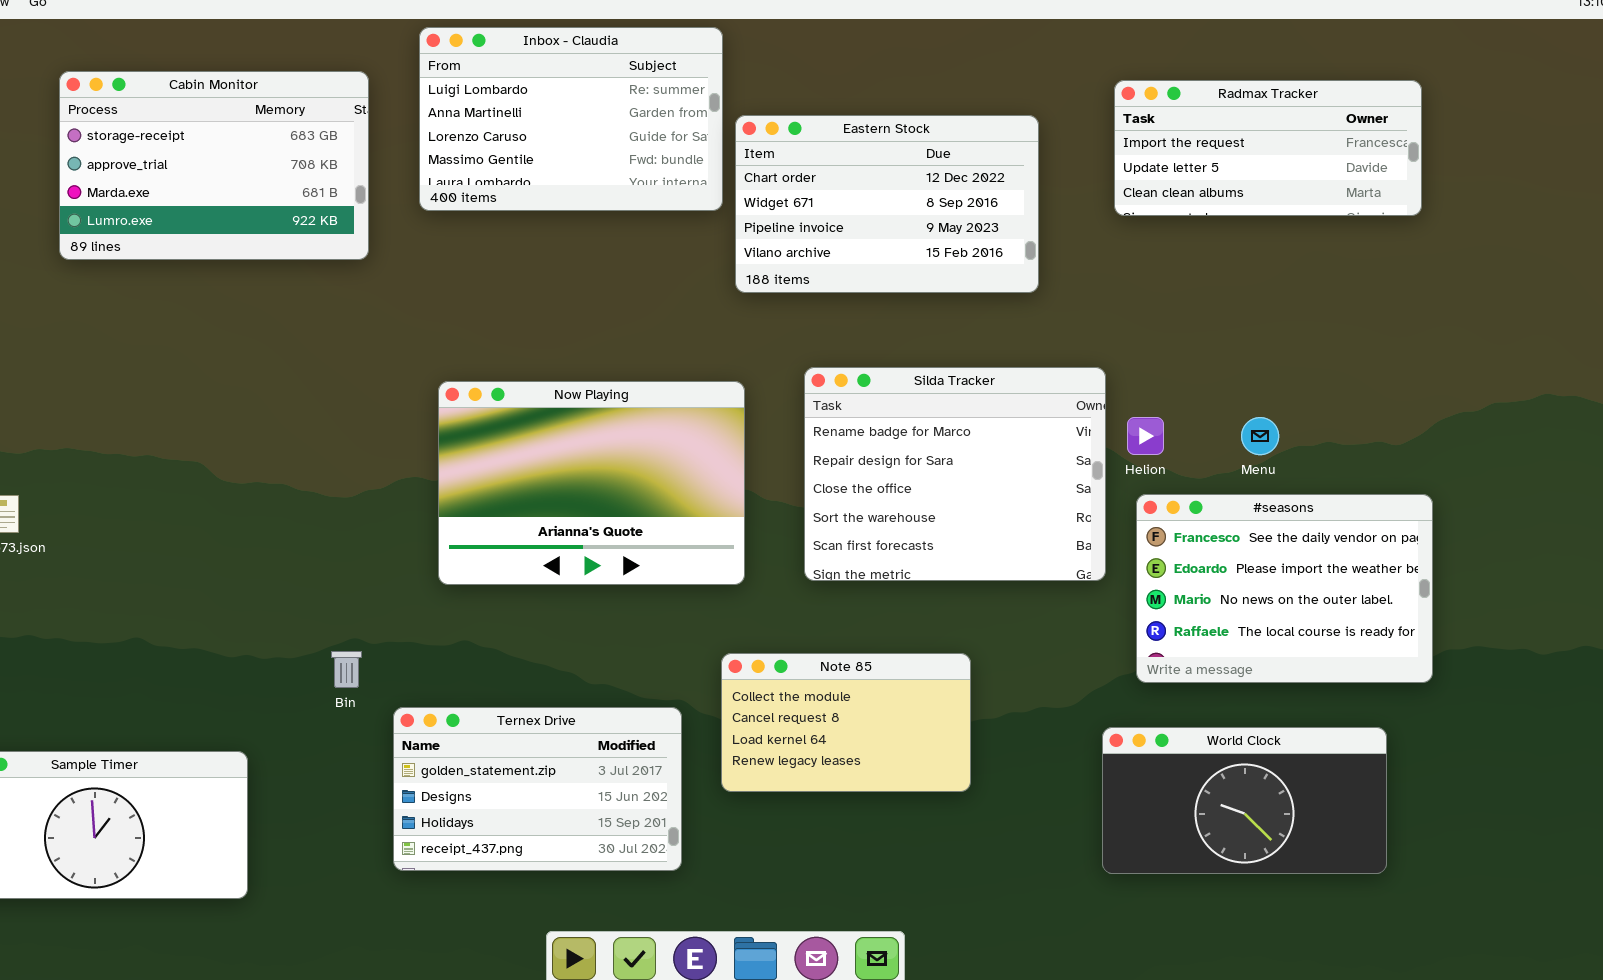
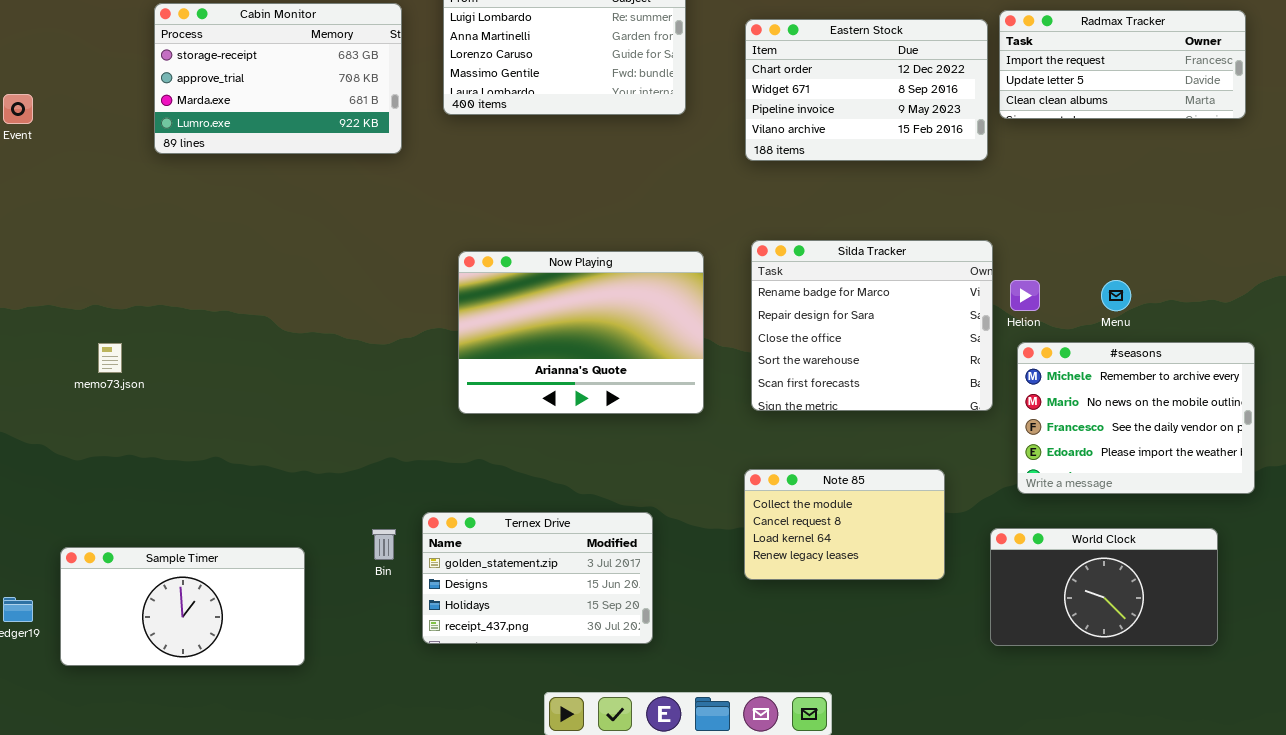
Eastern Stock: [735,115,1039,293] -> [745,19,988,161], moved
#seasons: [1136,494,1433,683] -> [1017,342,1255,494], scrolled up 2 rows
Bin: [331,651,362,688] -> [372,529,396,560], moved
Note 85: [721,653,971,792] -> [744,469,945,580], moved

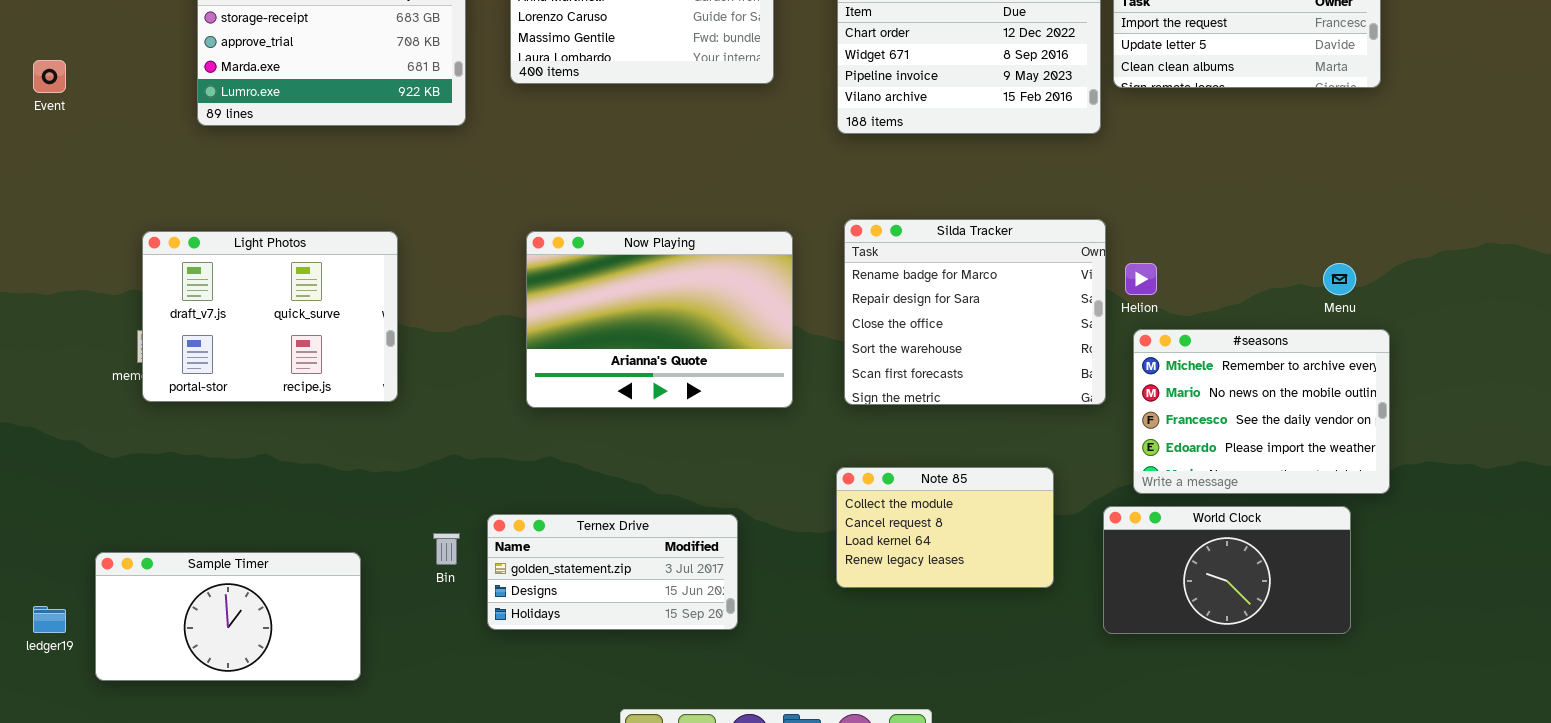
Light Photos: none -> [142,231,398,402], opened
Menu: [1101,280,1131,311] -> [1323,263,1356,295], moved
Ternex Drive: [422,512,653,644] -> [487,514,738,630], resized
World Clock: [990,528,1218,646] -> [1103,506,1351,634], moved

